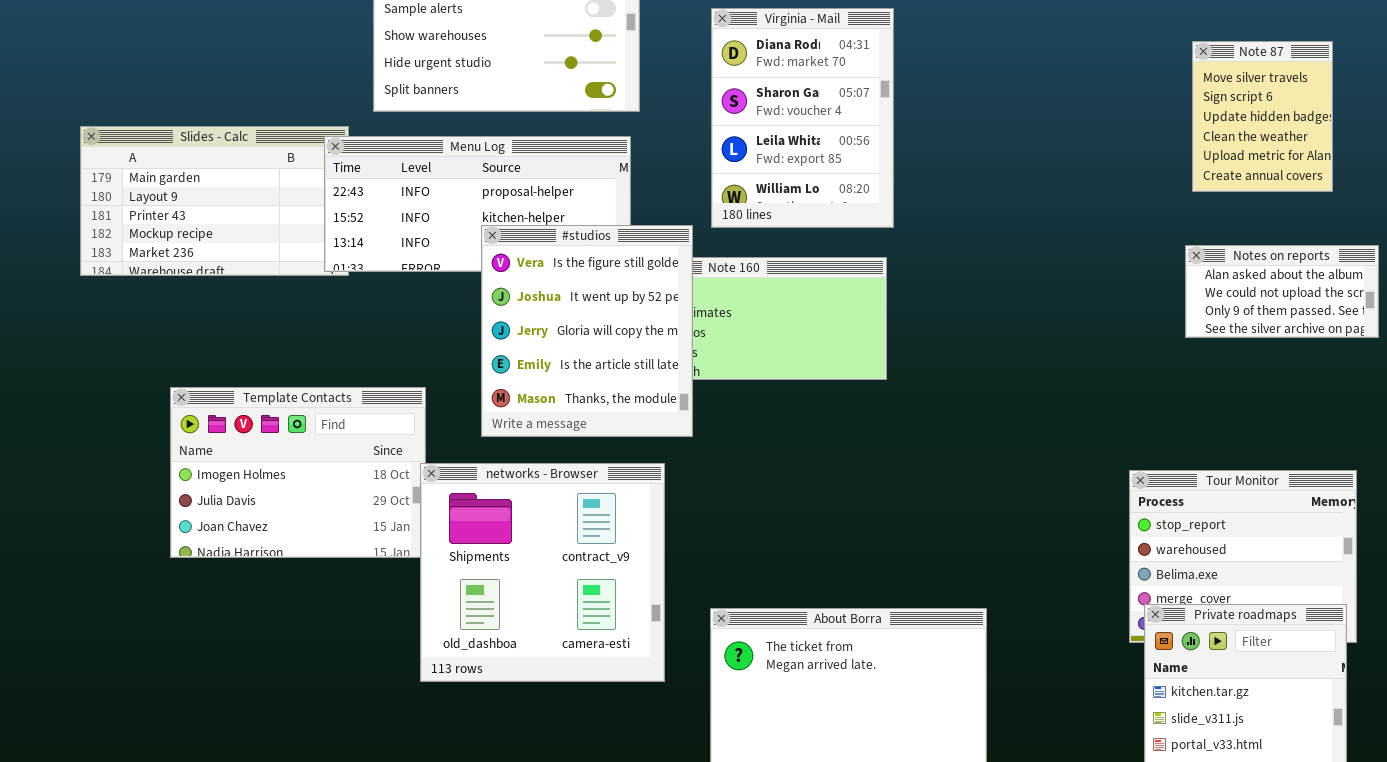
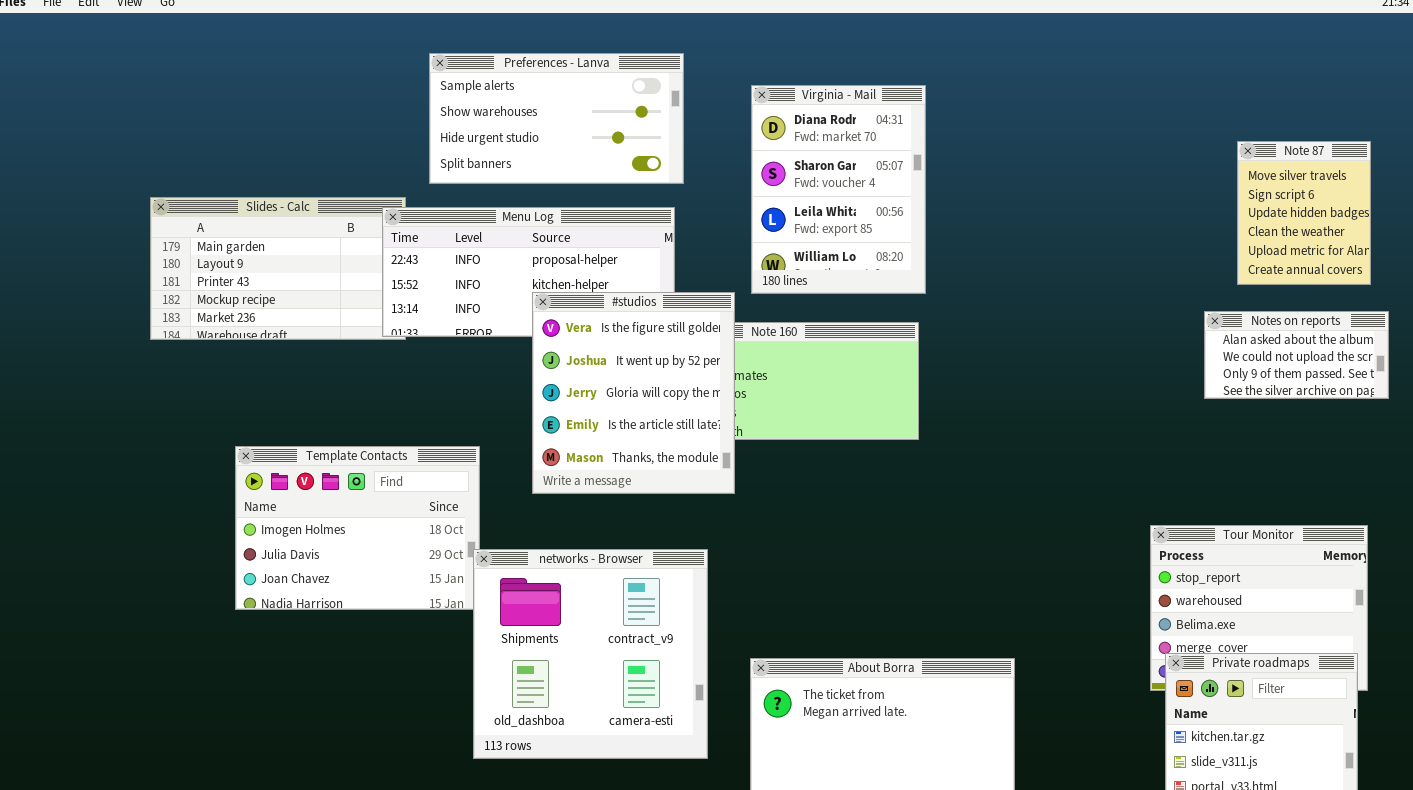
Note 87: [1192,41,1333,192] -> [1237,141,1371,285], moved
networks - Browser: [420,463,665,682] -> [473,549,708,759], moved

